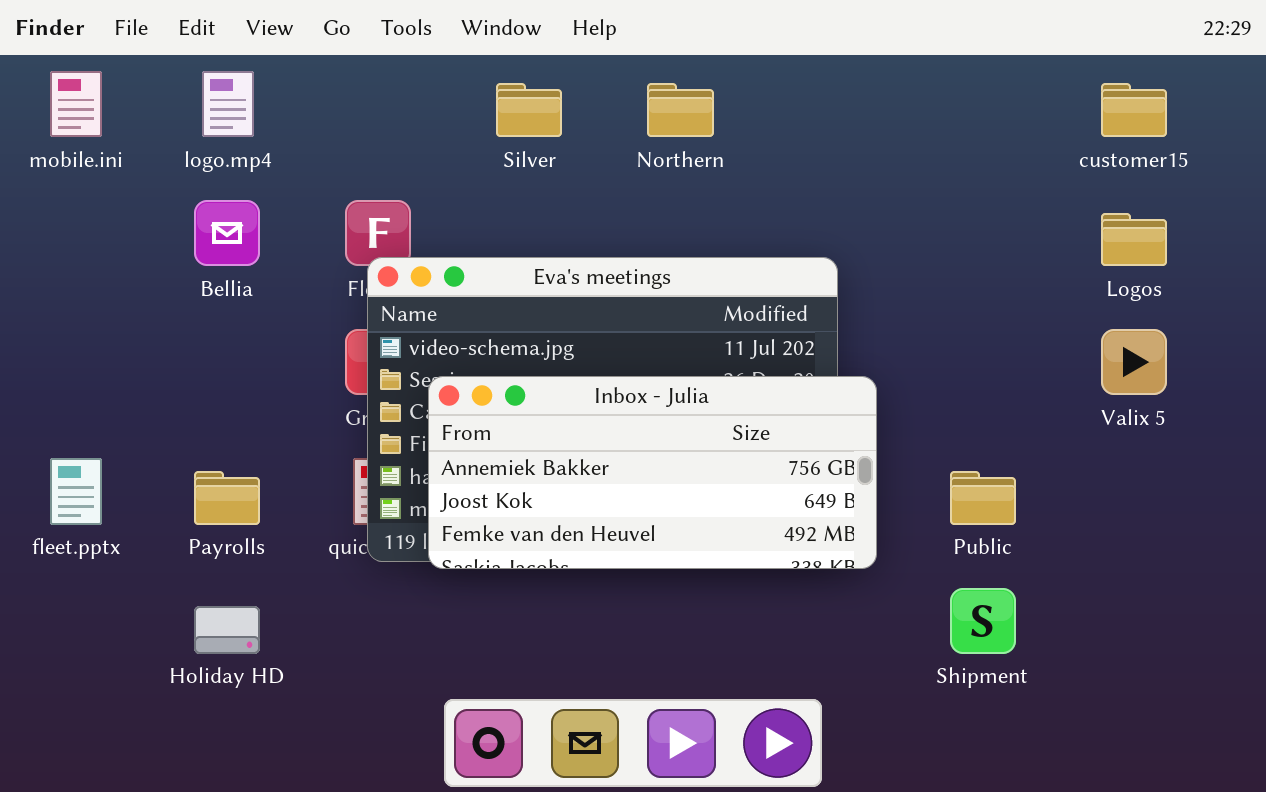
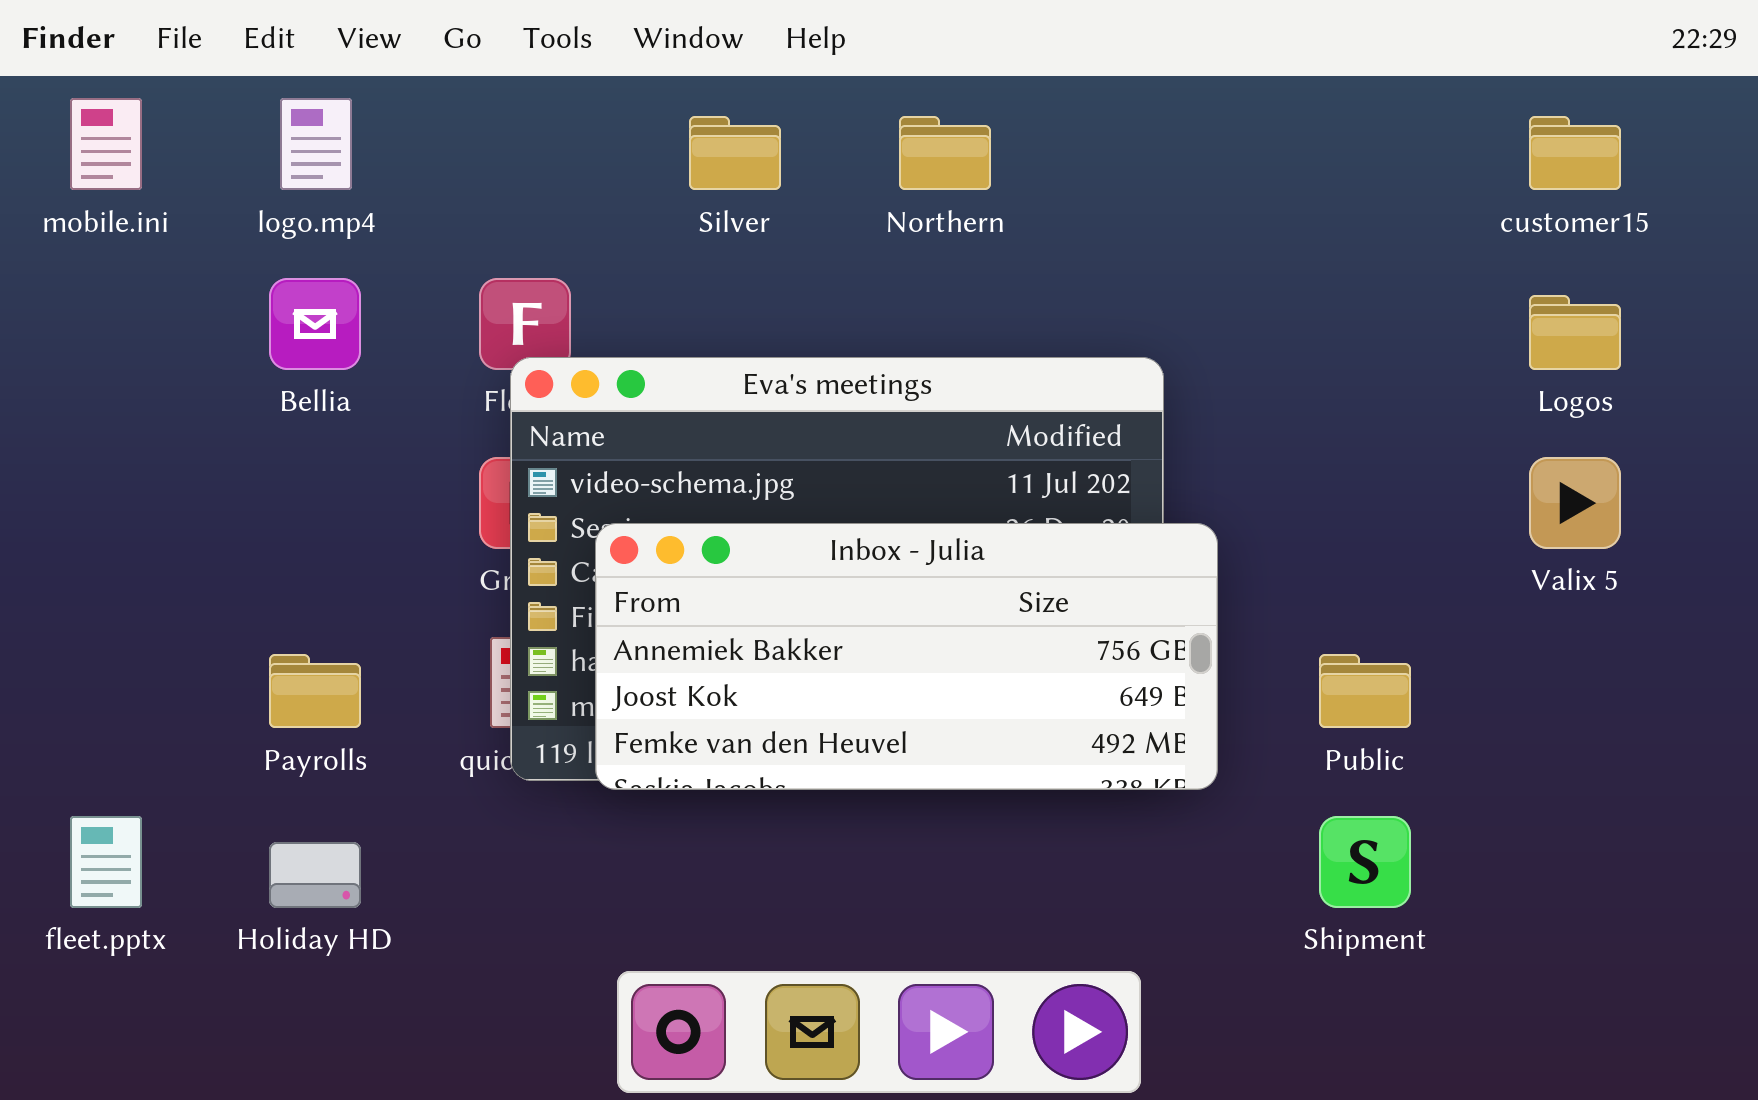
fleet.pptx: [50,458,102,525] -> [70,816,142,908], moved

